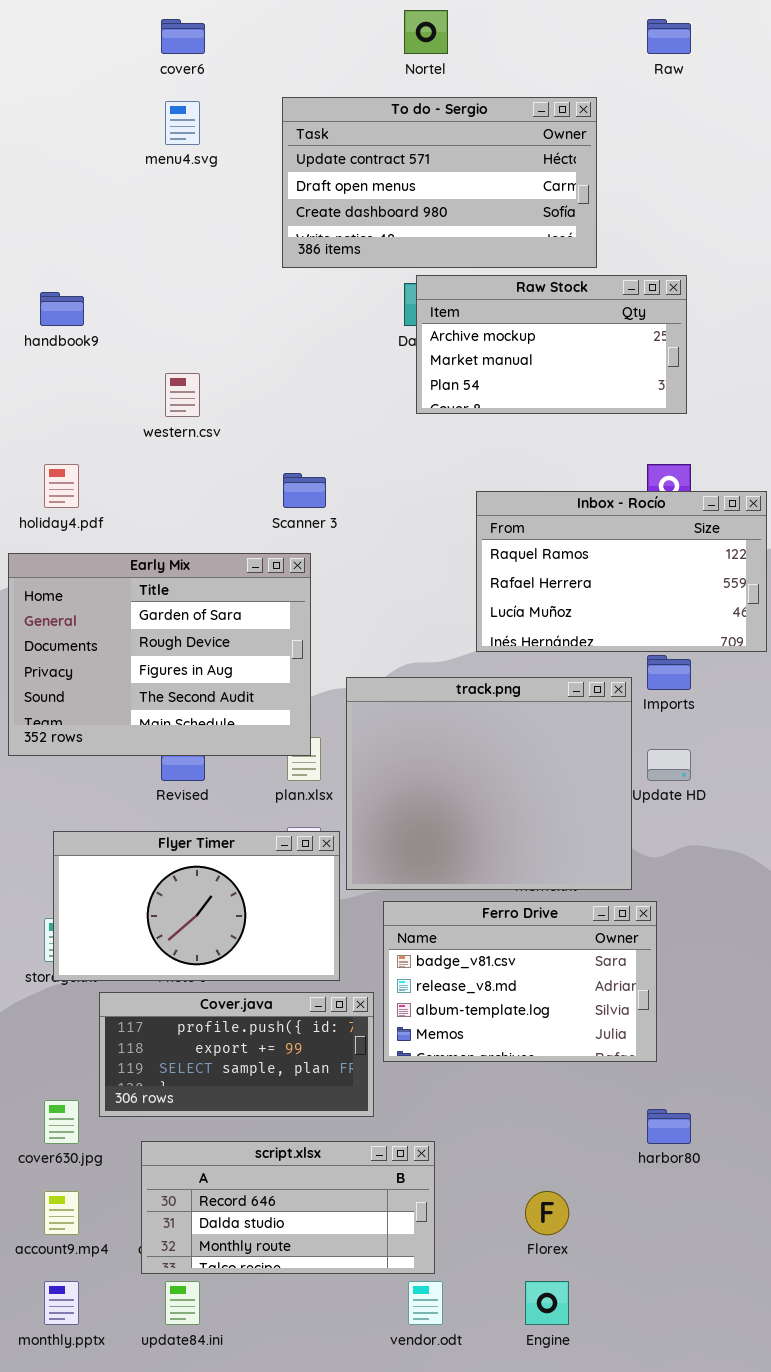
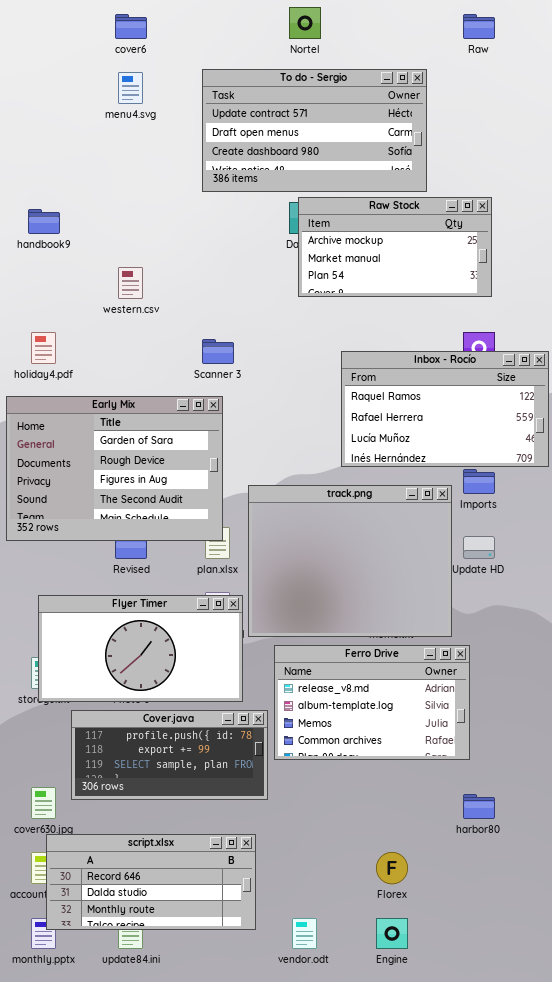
Ferro Drive: [383,901,657,1062] -> [274,645,470,760], scrolled down 1 row
script.xlsx: [141,1141,435,1274] -> [46,834,256,930], moved

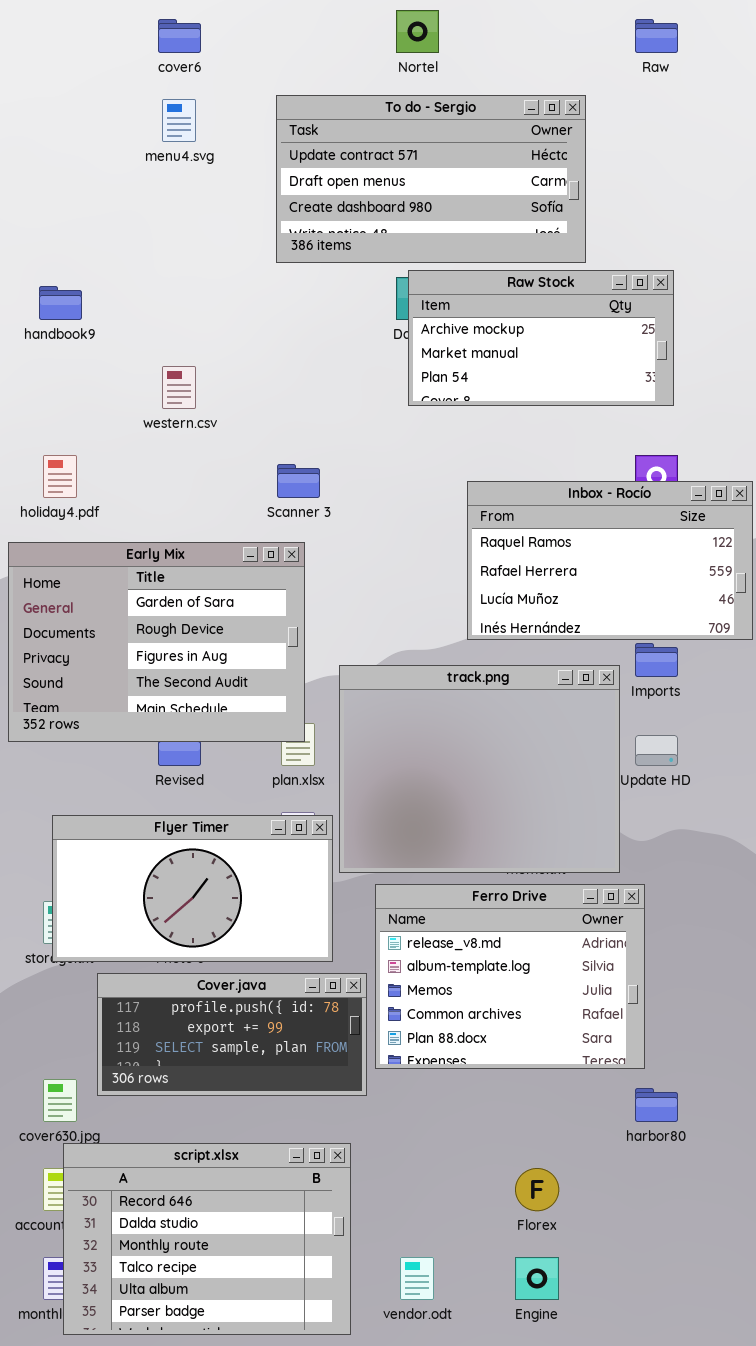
Ferro Drive: [274,645,470,760] -> [375,884,645,1069], resized
script.xlsx: [46,834,256,930] -> [63,1143,351,1335], resized

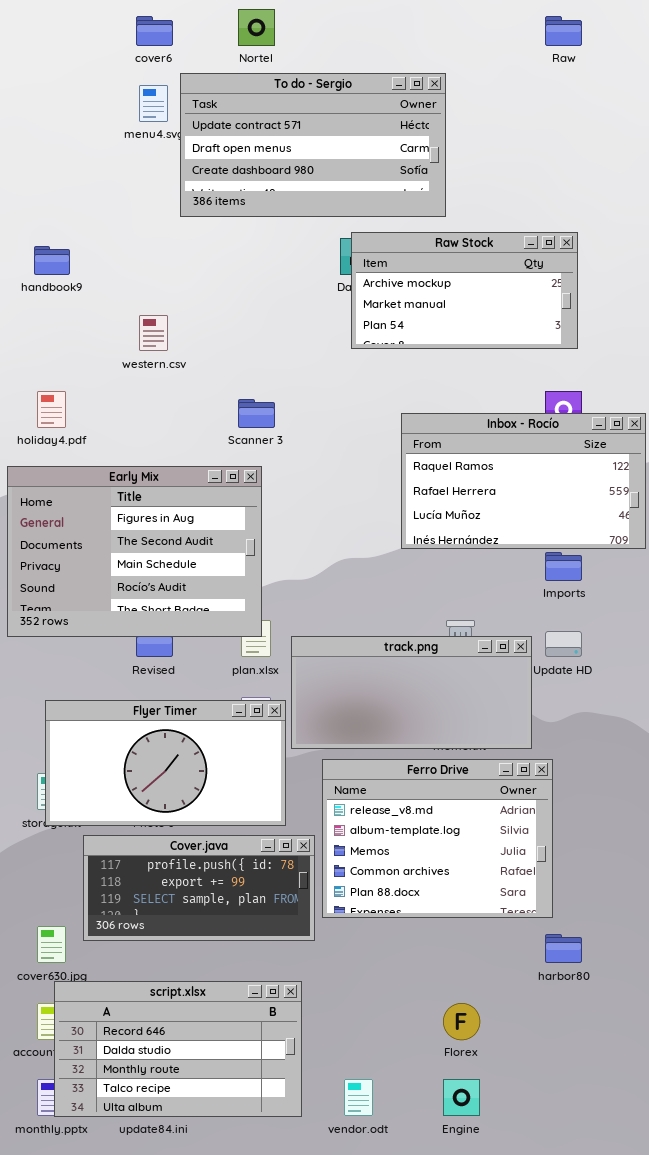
Nortel: [396,10,439,53] -> [238,9,275,46], moved
To do - Sergio: [276,95,586,263] -> [180,73,446,217], moved
Early Mix: [8,542,305,742] -> [7,466,262,637], scrolled down 2 rows
track.png: [339,665,620,873] -> [291,636,532,749], resized
script.xlsx: [63,1143,351,1335] -> [54,981,302,1117], resized

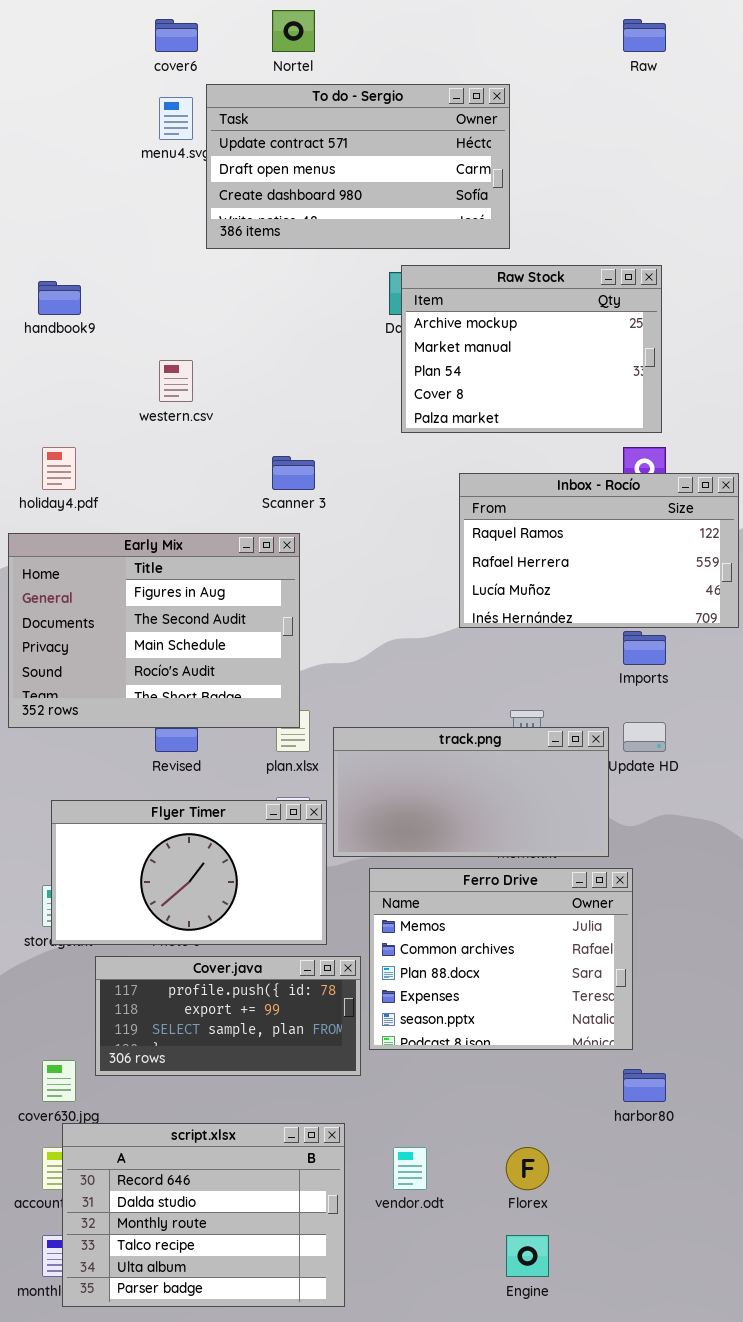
Raw Stock: [351,232,578,349] -> [401,265,662,433], resized
Ferro Drive: [322,759,553,918] -> [369,868,633,1050], scrolled down 2 rows
script.xlsx: [54,981,302,1117] -> [62,1123,345,1307], resized
vendor.odt: [344,1079,373,1116] -> [393,1147,427,1190], moved

